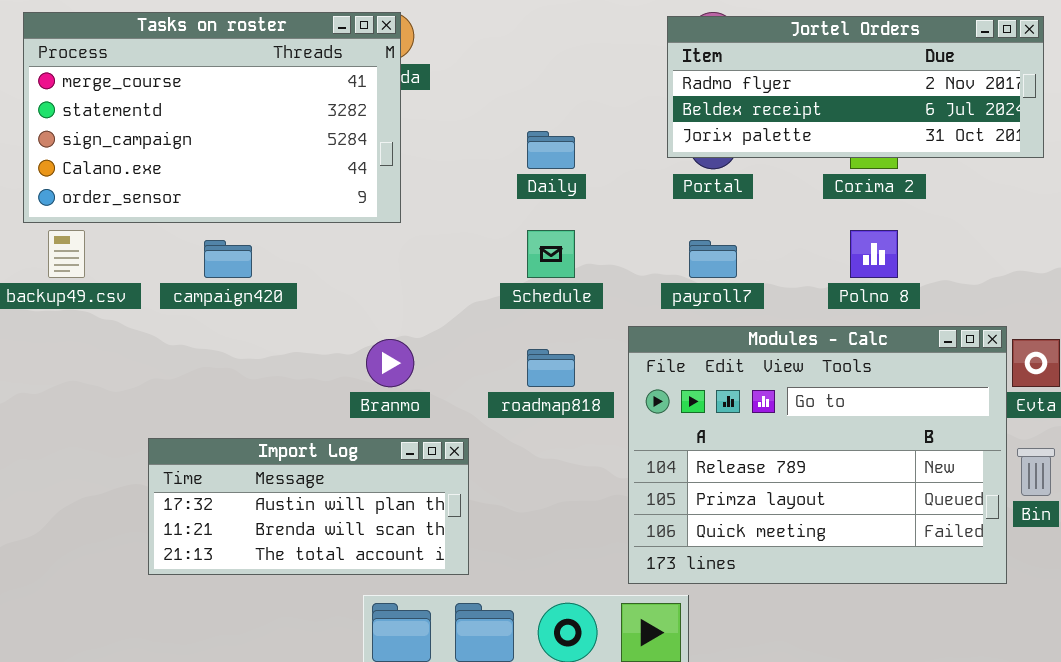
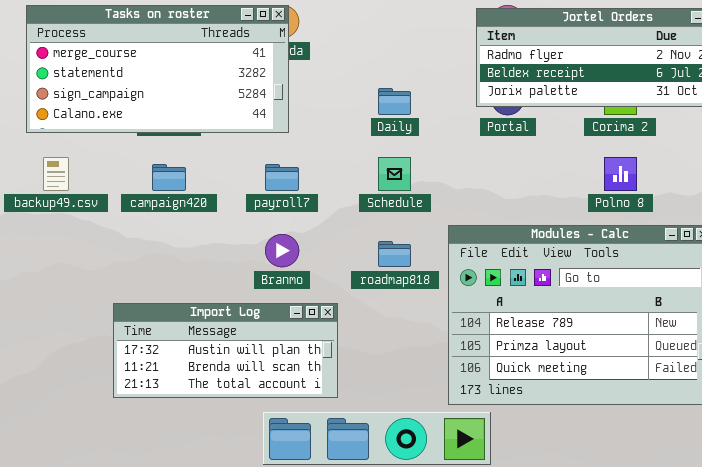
Tasks on roster: [23,12,401,223] -> [26,5,289,133], resized
payroll7: [689,240,737,278] -> [265,164,299,191], moved

